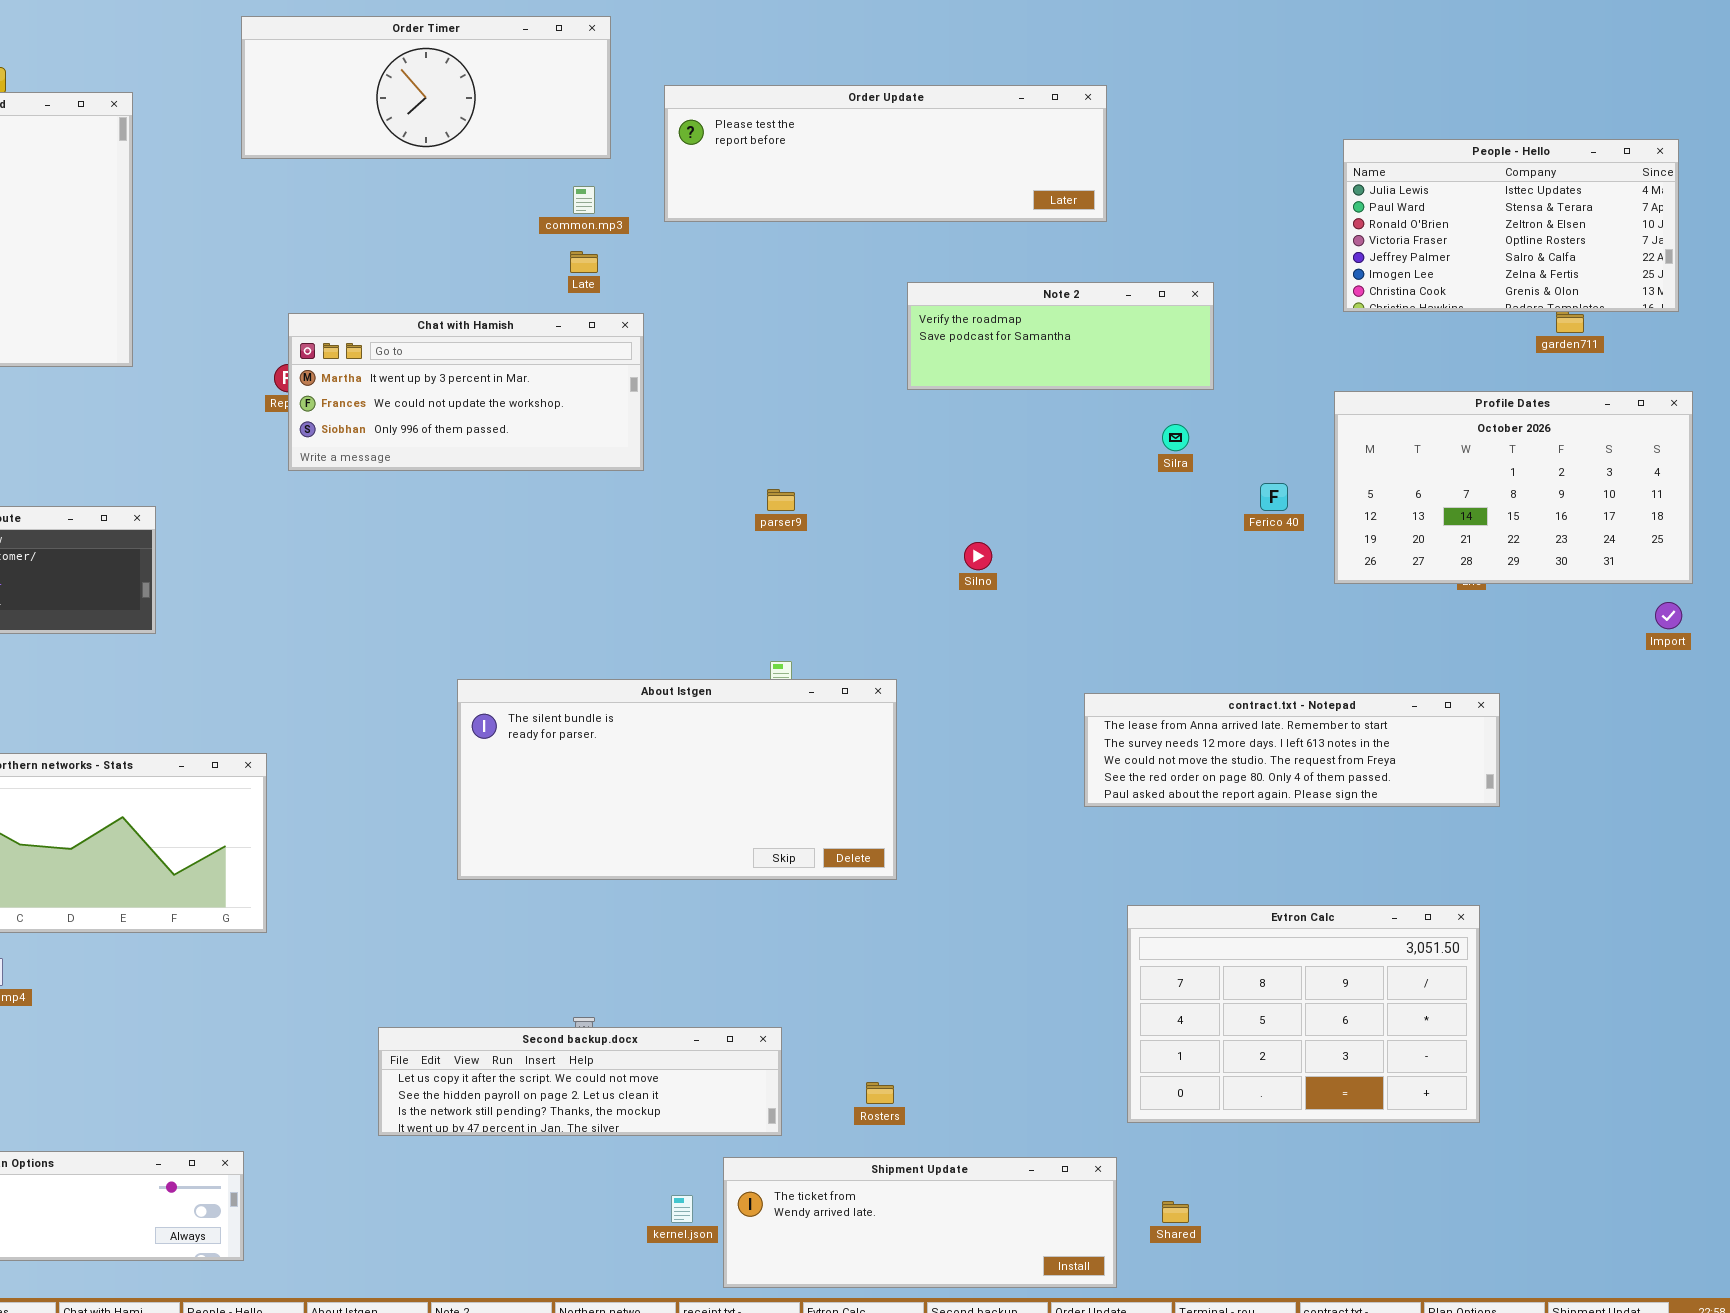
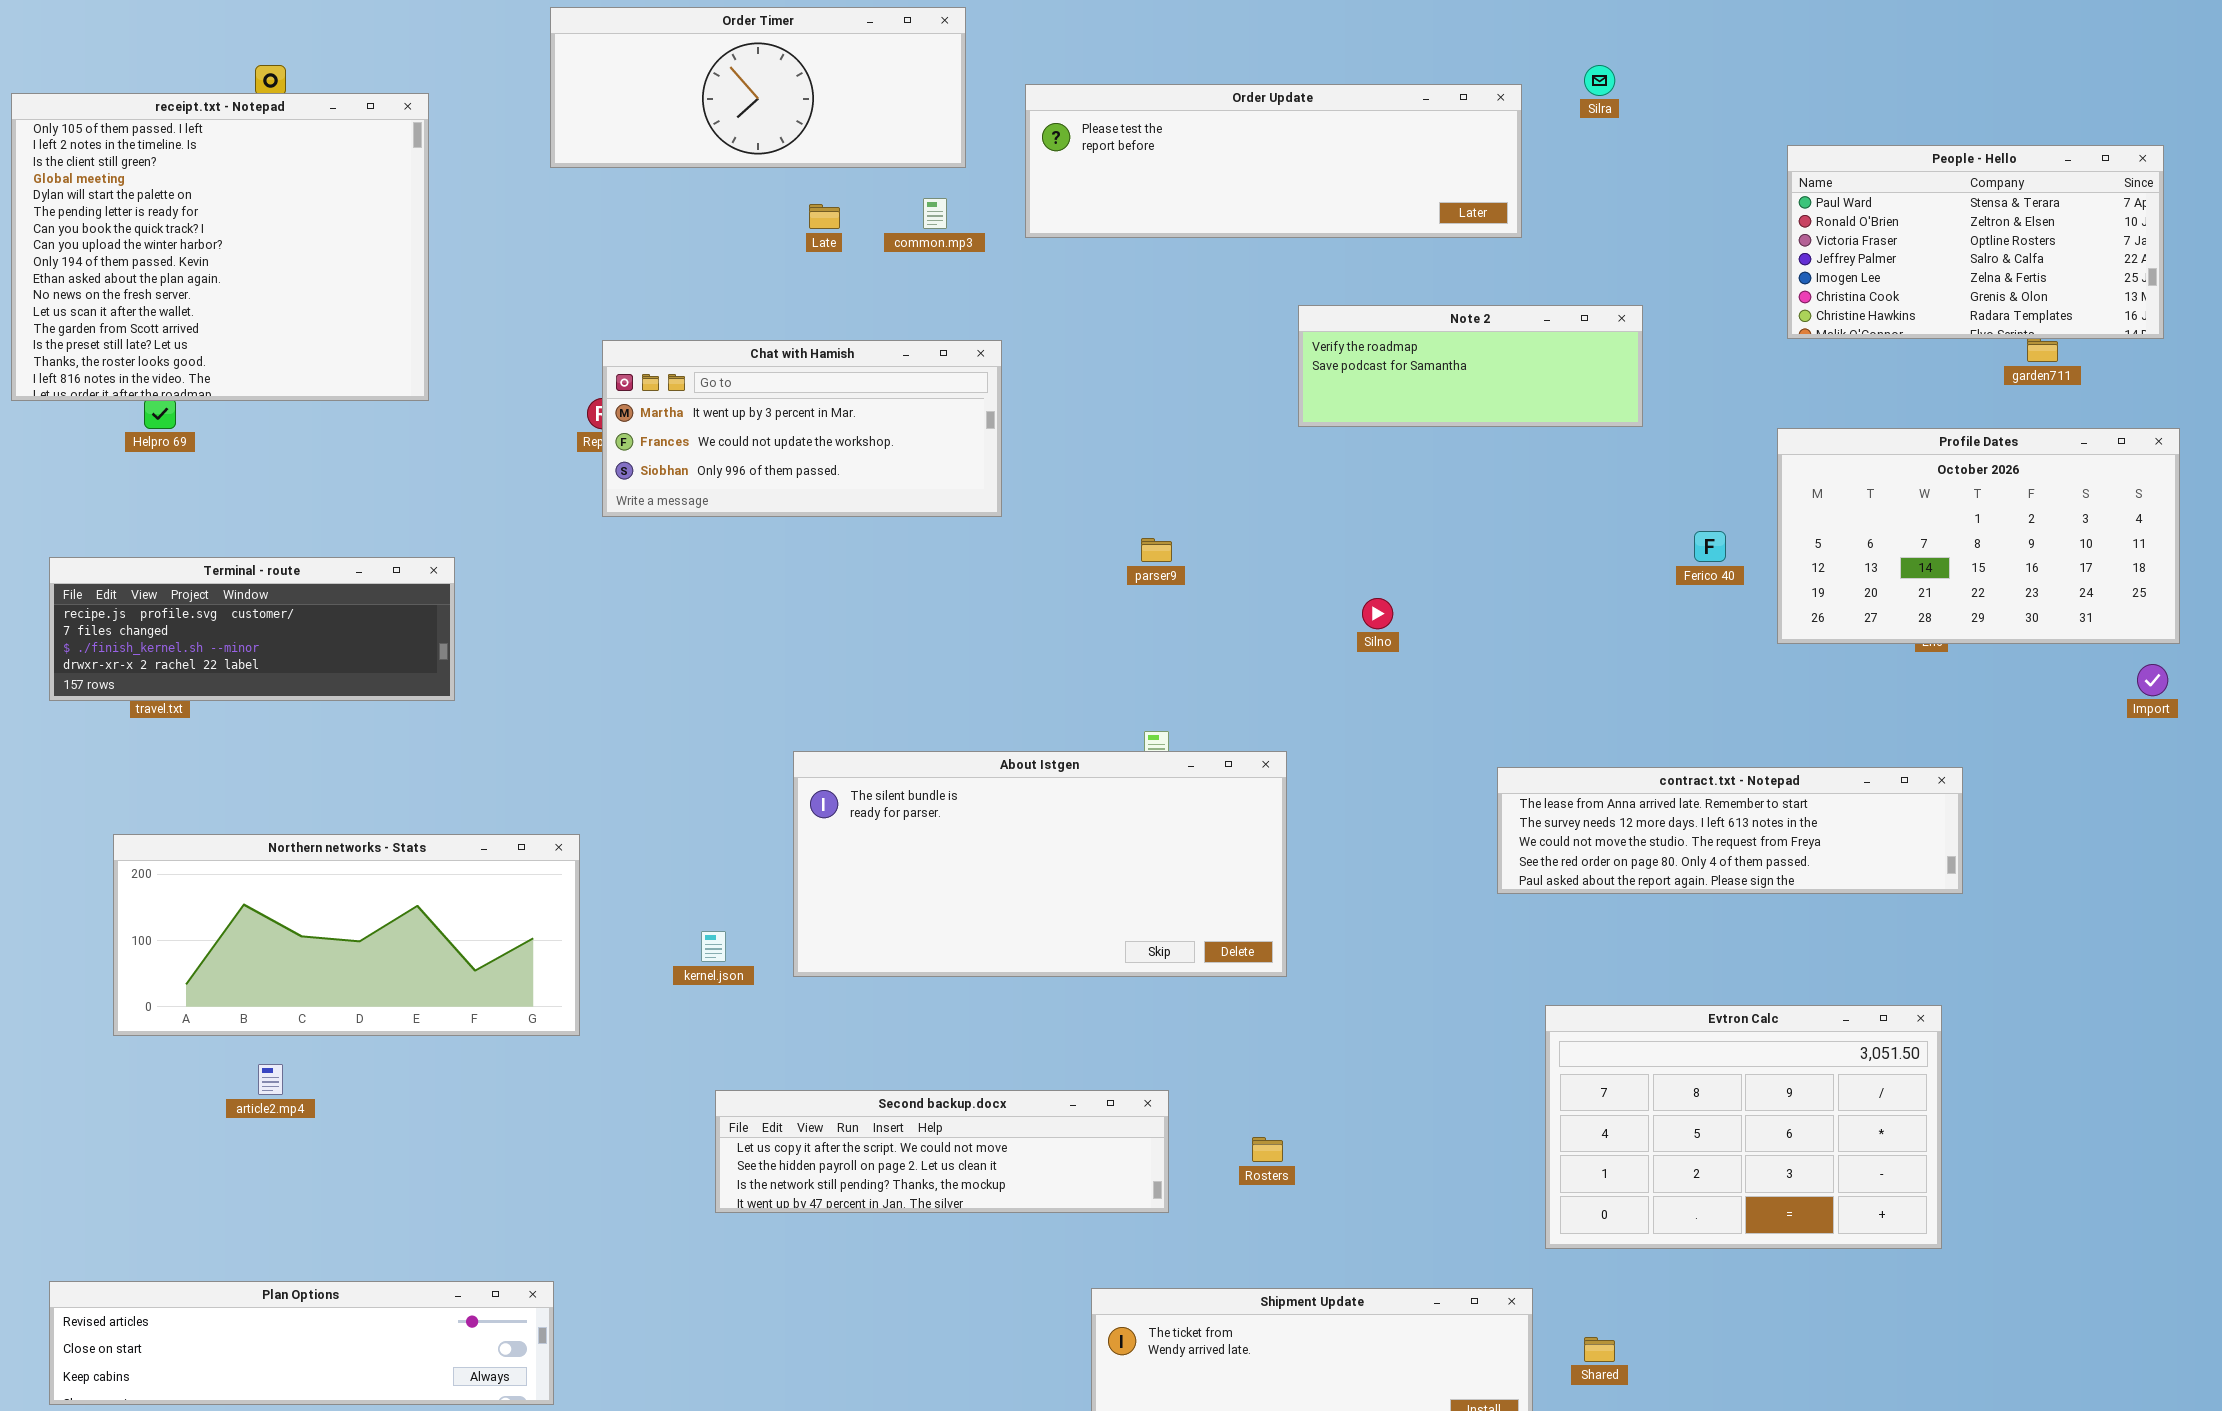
People - Hello: [1343,139,1679,312] -> [1787,145,2164,339], scrolled down 1 row
Late: [570,251,598,273] -> [809,204,840,229], moved
Silra: [1162,424,1189,451] -> [1584,65,1615,96], moved
Second backup.docx: [378,1027,782,1136] -> [715,1090,1169,1213], moved
Rosters: [866,1082,894,1104] -> [1252,1137,1283,1162], moved
kernel.json: [671,1195,693,1223] -> [701,931,726,962], moved

